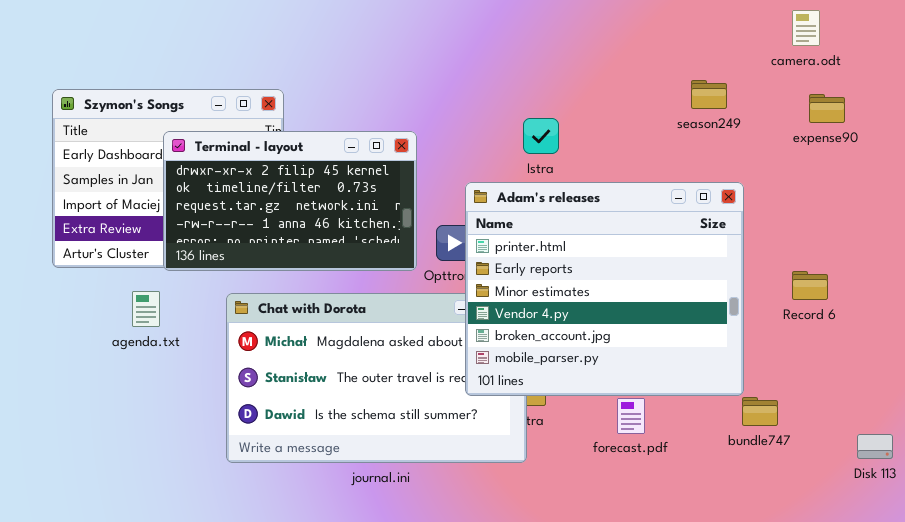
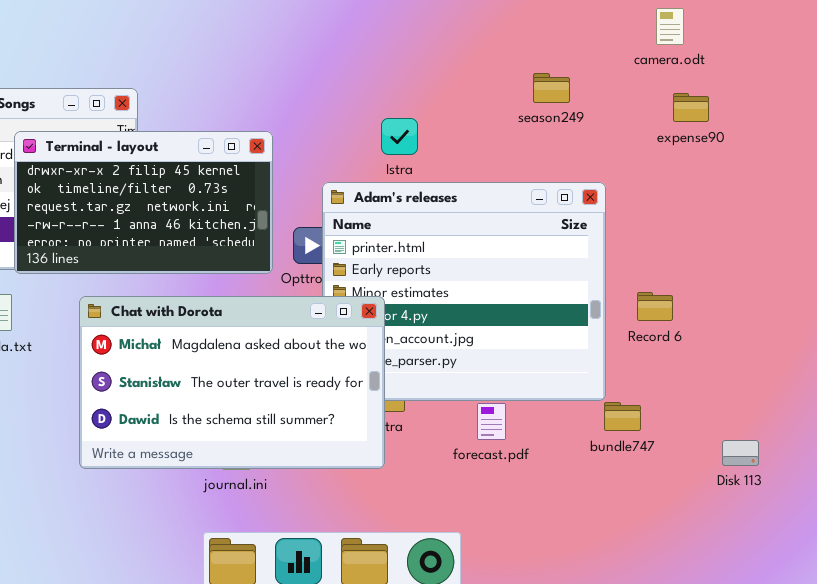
season249: [691,80,727,109] -> [533,73,570,103], moved
Record 6: [792,271,828,300] -> [637,292,673,321], moved
Chat with Dorota: [226,293,527,463] -> [79,296,385,469], raised

